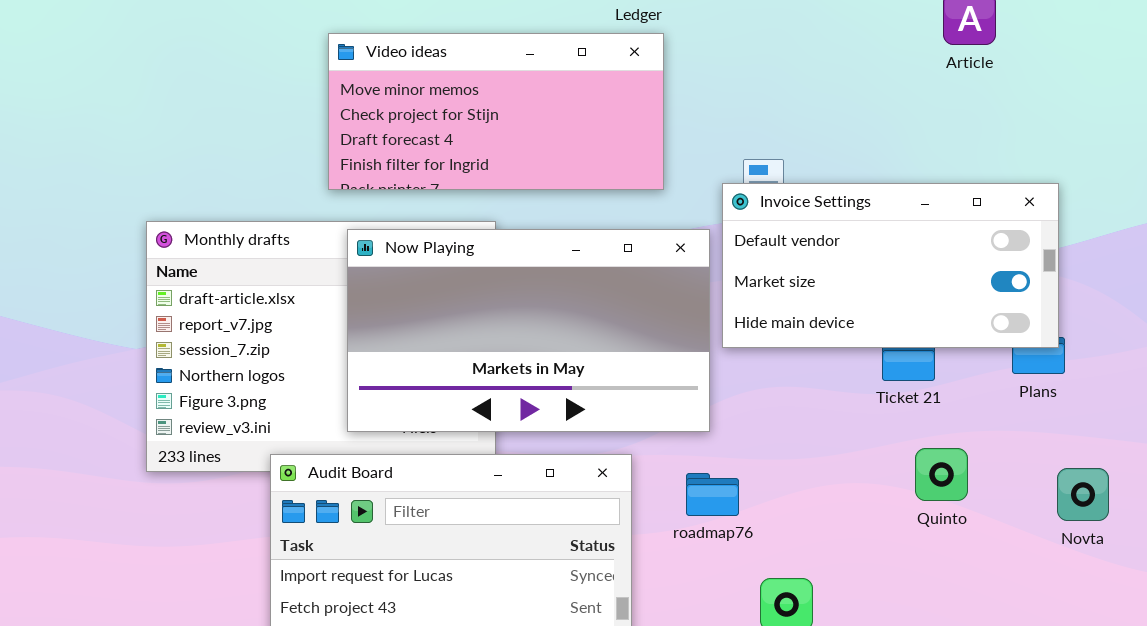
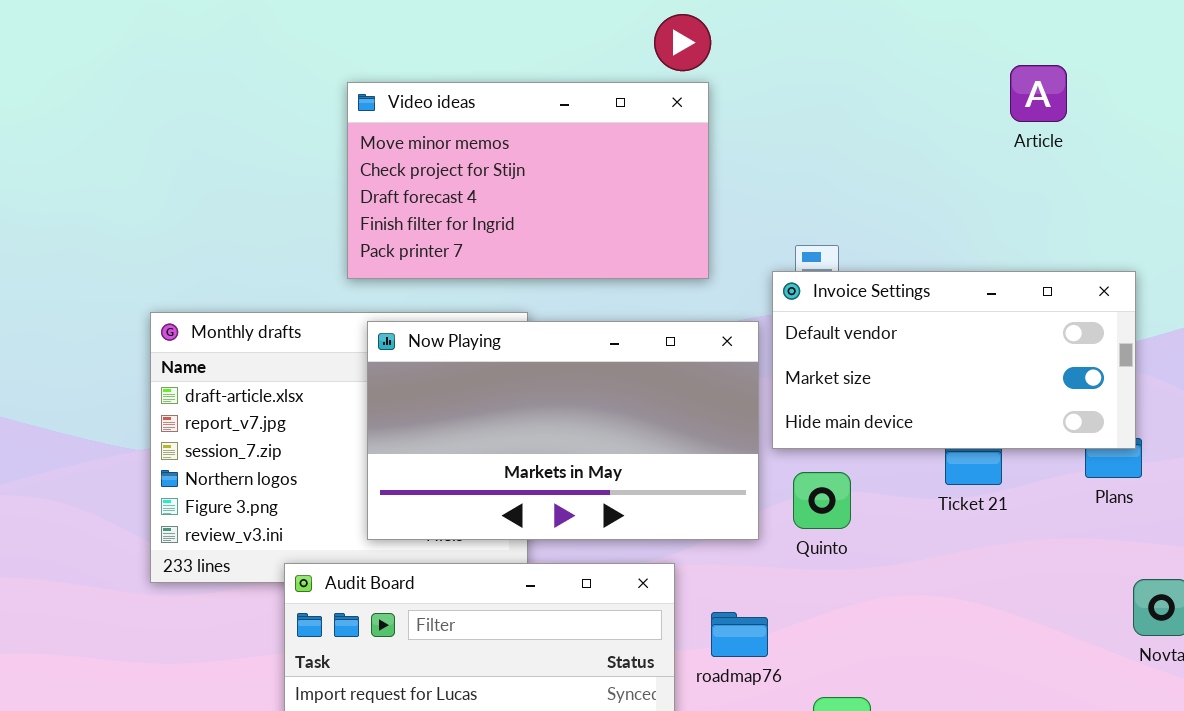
Video ideas: [328,33,664,190] -> [347,82,709,279], resized
Quinto: [915,448,968,501] -> [793,472,851,529], moved
roadmap76: [686,473,739,516] -> [711,612,768,657], moved

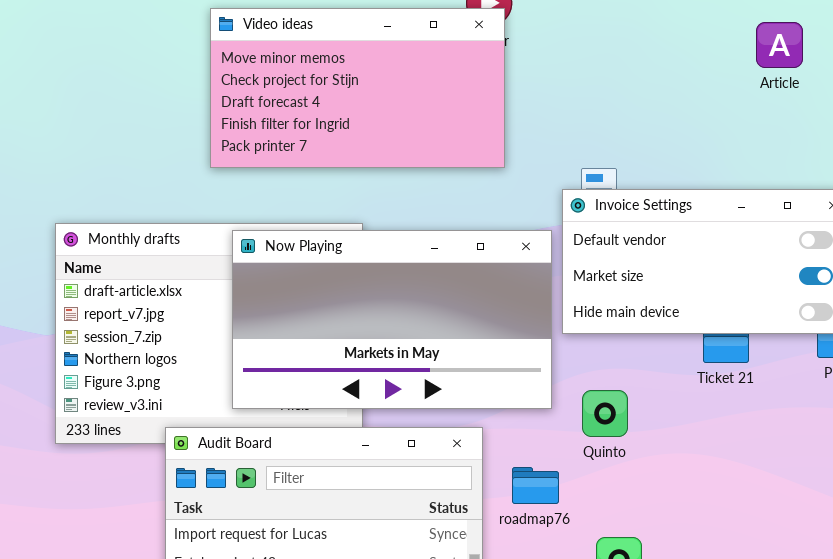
Video ideas: [347,82,709,279] -> [210,8,505,168], moved
Quinto: [793,472,851,529] -> [582,390,628,437], moved

